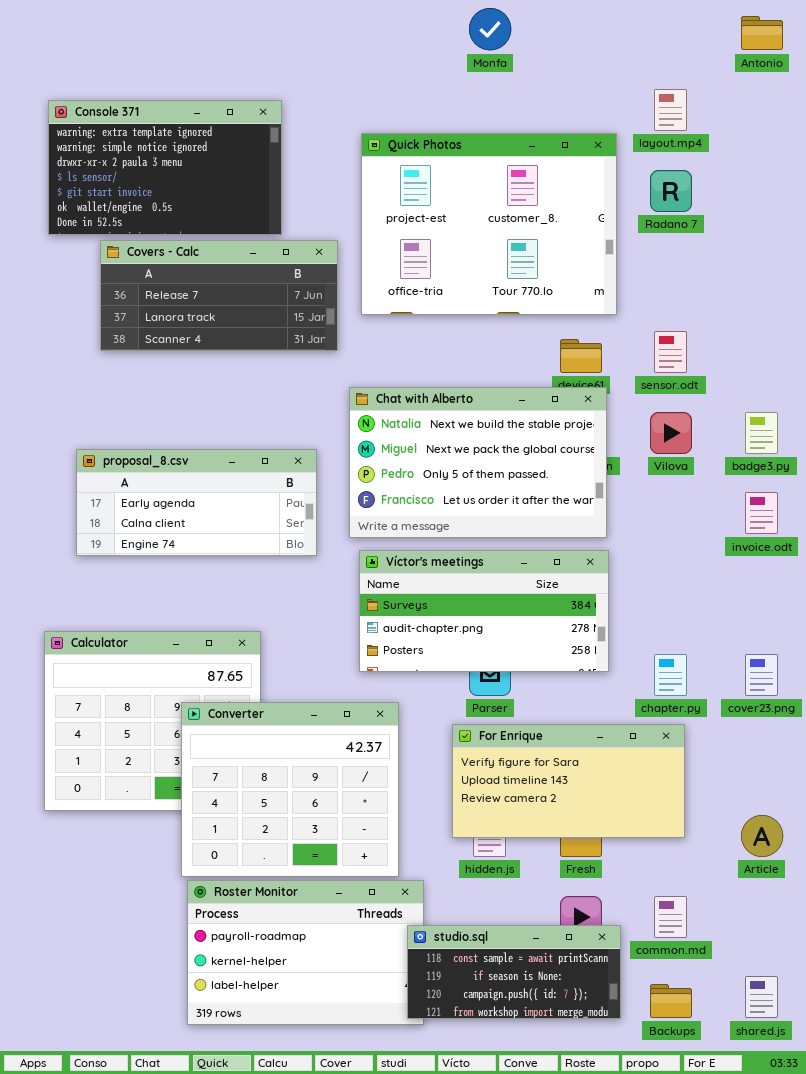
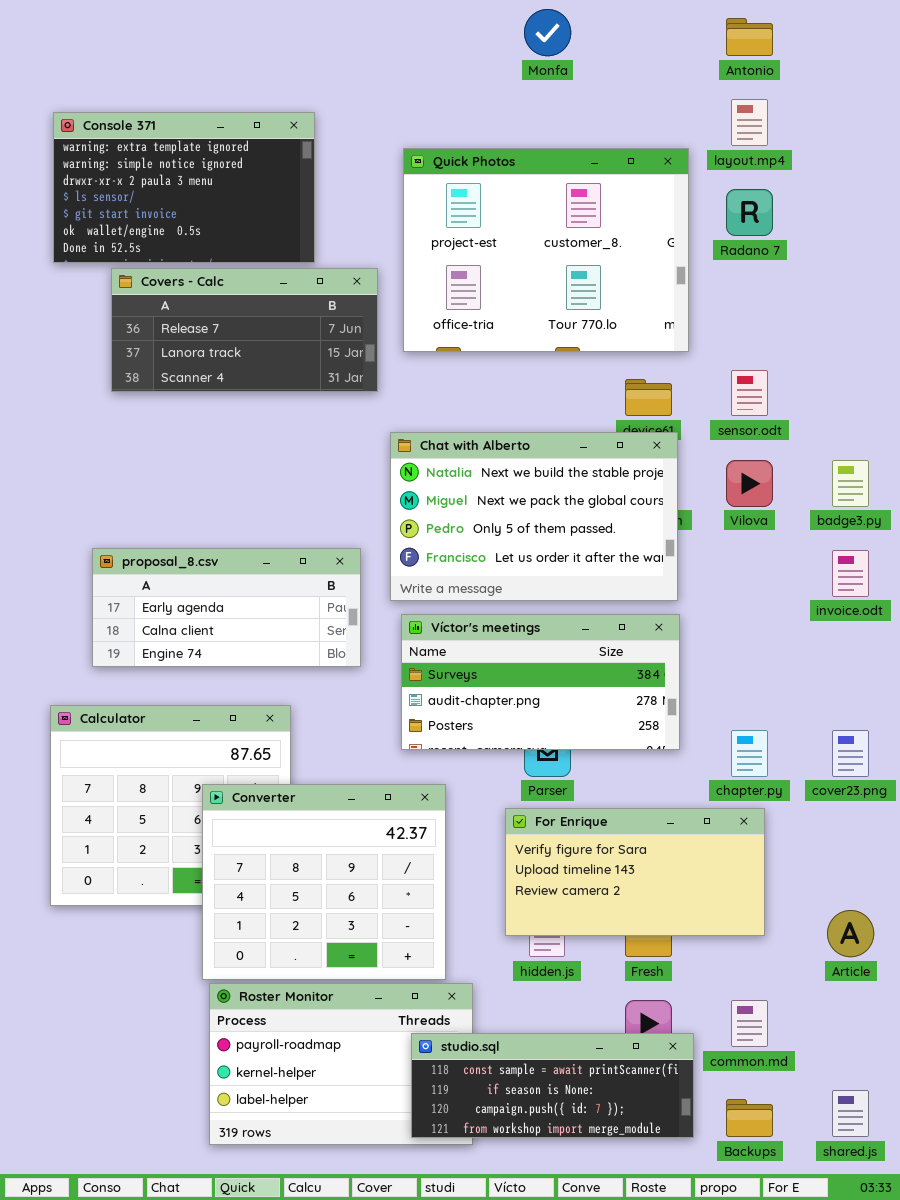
Antonio: [741,16,783,50] -> [726,18,773,56], moved
proposal_8.csv: [76,449,317,556] -> [92,548,361,667], moved
studio.sql: [407,925,621,1019] -> [411,1033,694,1138], resized

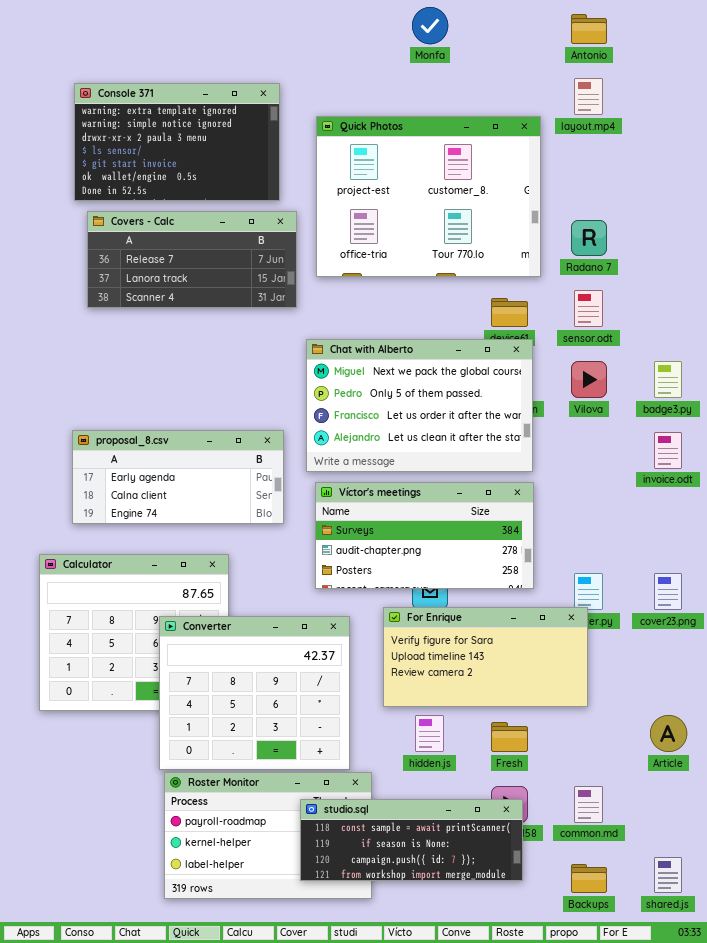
Console 371: [53,112,315,263] -> [74,83,280,201], moved
Radano 7: [726,189,773,236] -> [571,220,607,256], moved
Chat with Alberto: [390,432,678,601] -> [306,339,533,472], scrolled down 1 row
For Enrique: [505,808,765,936] -> [383,607,588,707], moved
studio.sql: [411,1033,694,1138] -> [300,799,523,881], moved

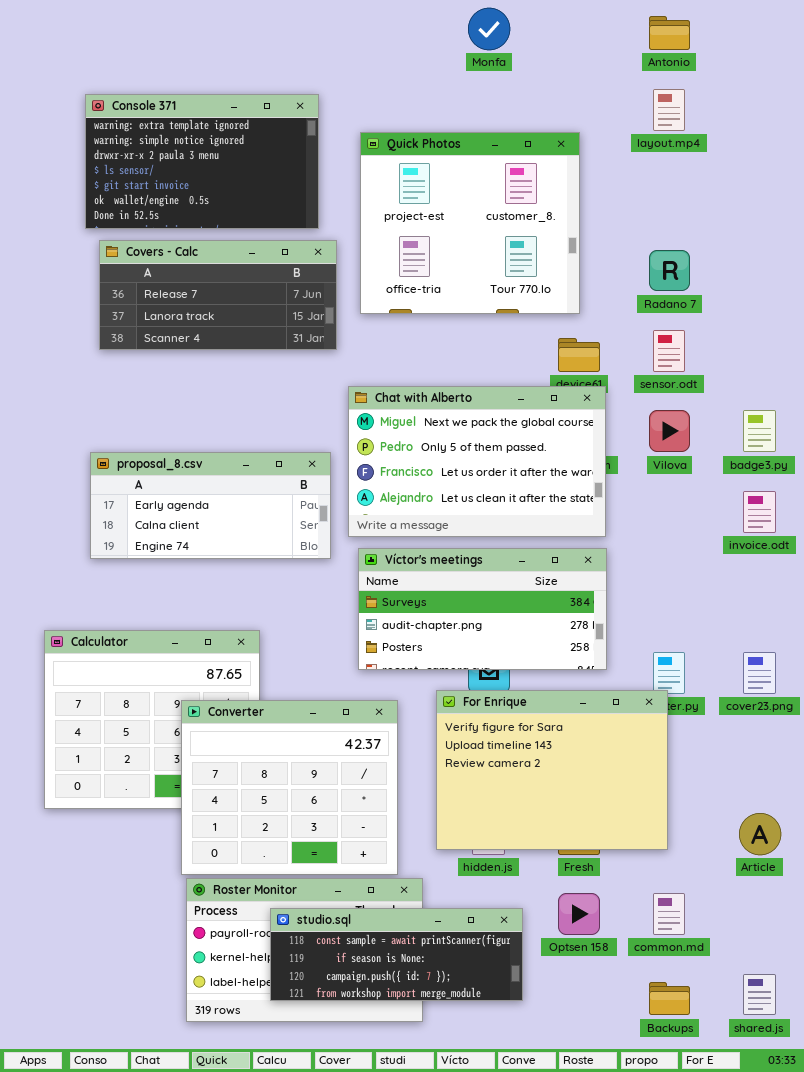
Quick Photos: [316,116,541,277] -> [360,132,580,314], resized
proposal_8.csv: [72,430,284,524] -> [90,452,331,559], moved
For Enrique: [383,607,588,707] -> [436,690,668,850], resized
studio.sql: [300,799,523,881] -> [270,908,523,1001], moved

